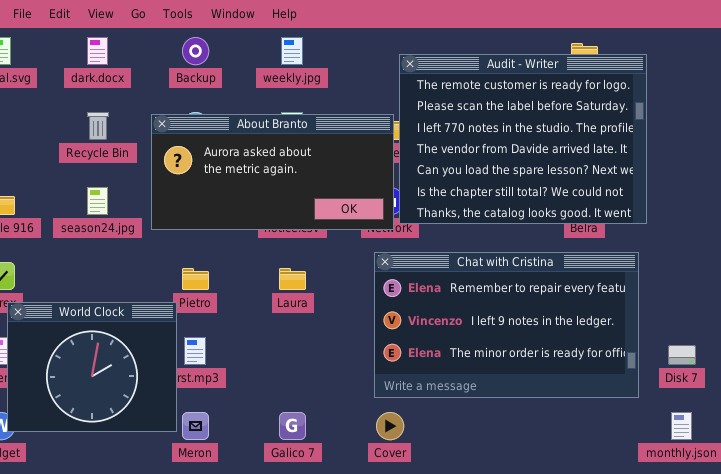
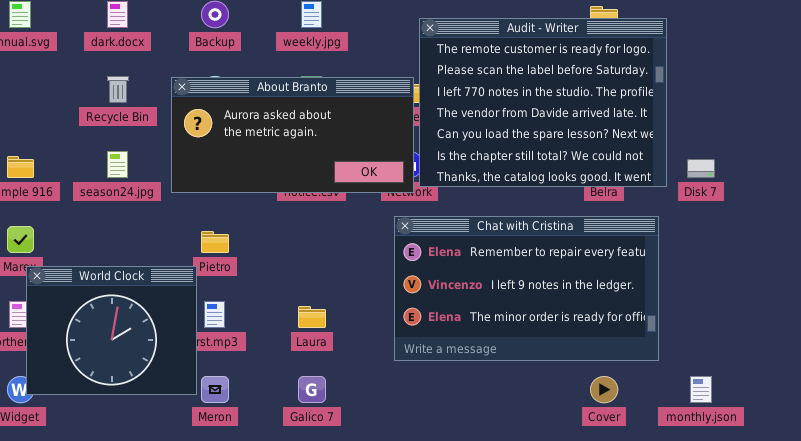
Laura: [279,268,306,290] -> [298,306,326,328], moved
Disk 7: [668,345,696,365] -> [687,159,715,178], moved
Cover: [376,412,404,440] -> [590,376,618,403], moved

